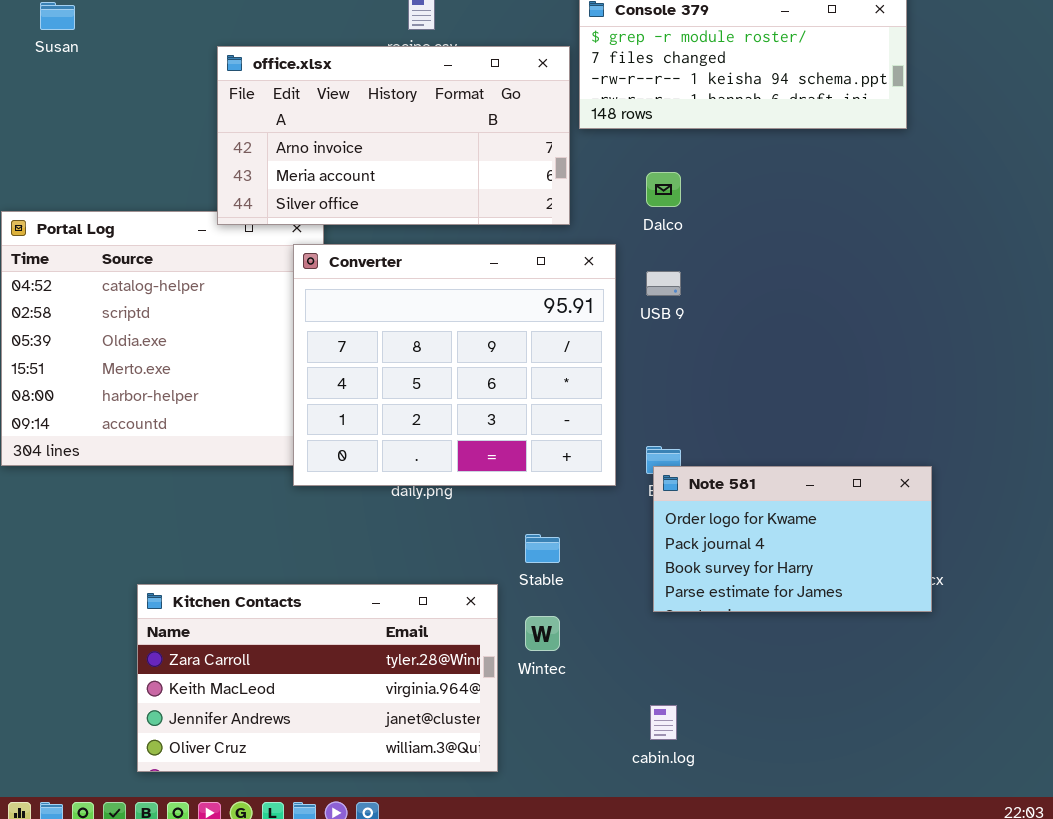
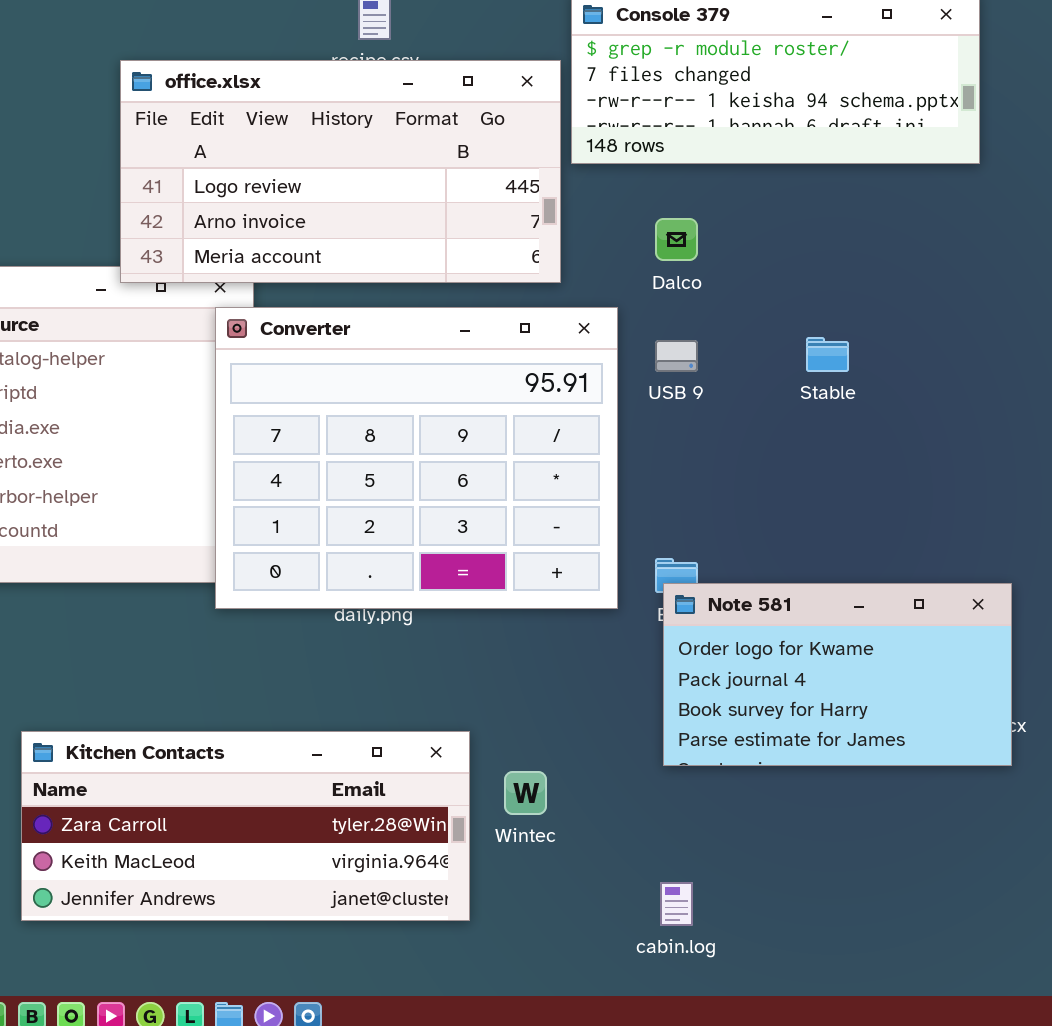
office.xlsx: [217,46,570,225] -> [120,60,561,283], scrolled up 1 row
Stable: [525,534,560,563] -> [806,337,849,372], moved
Kitchen Contacts: [137,584,498,772] -> [21,731,470,921], resized

